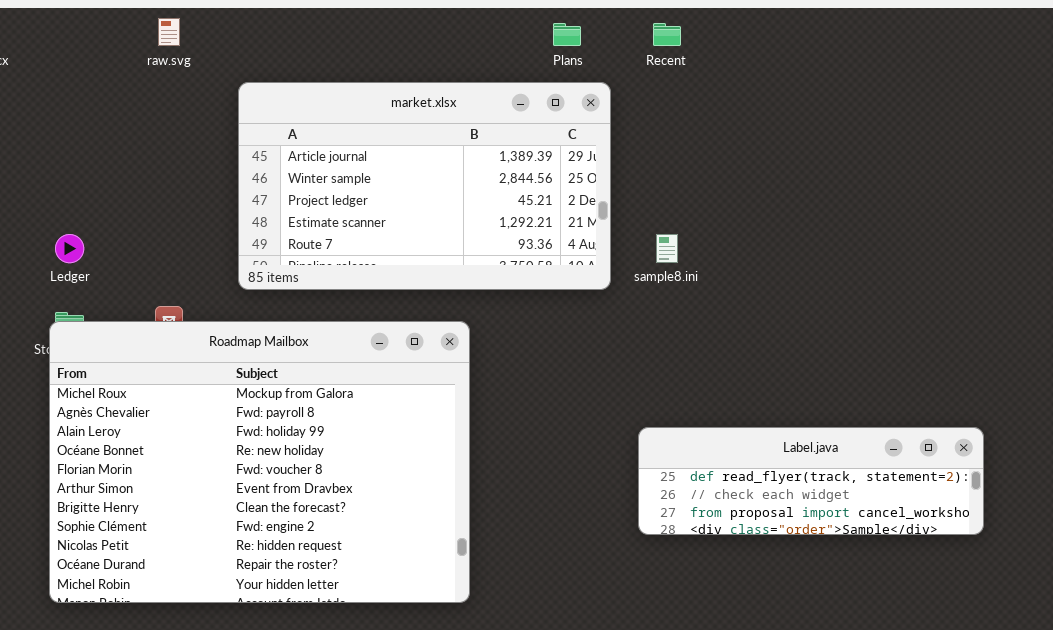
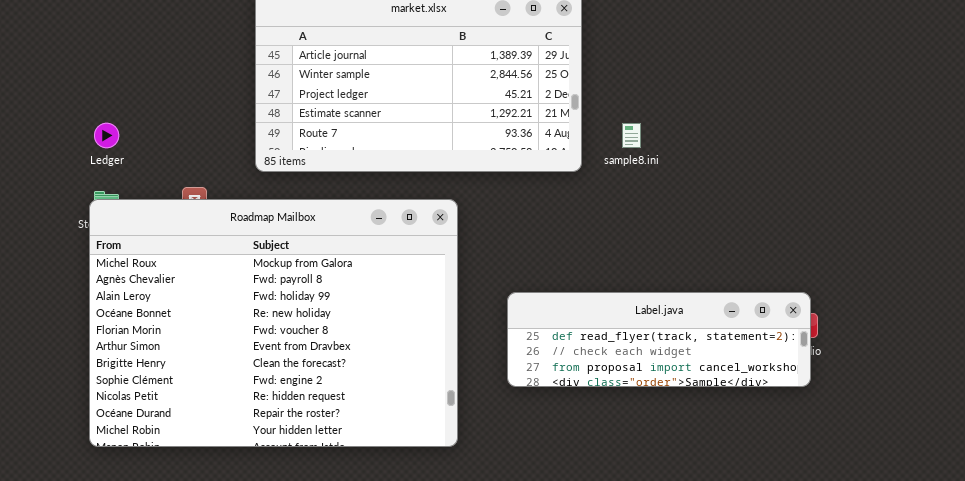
Label.java: [638,427,984,535] -> [507,292,811,387], moved

